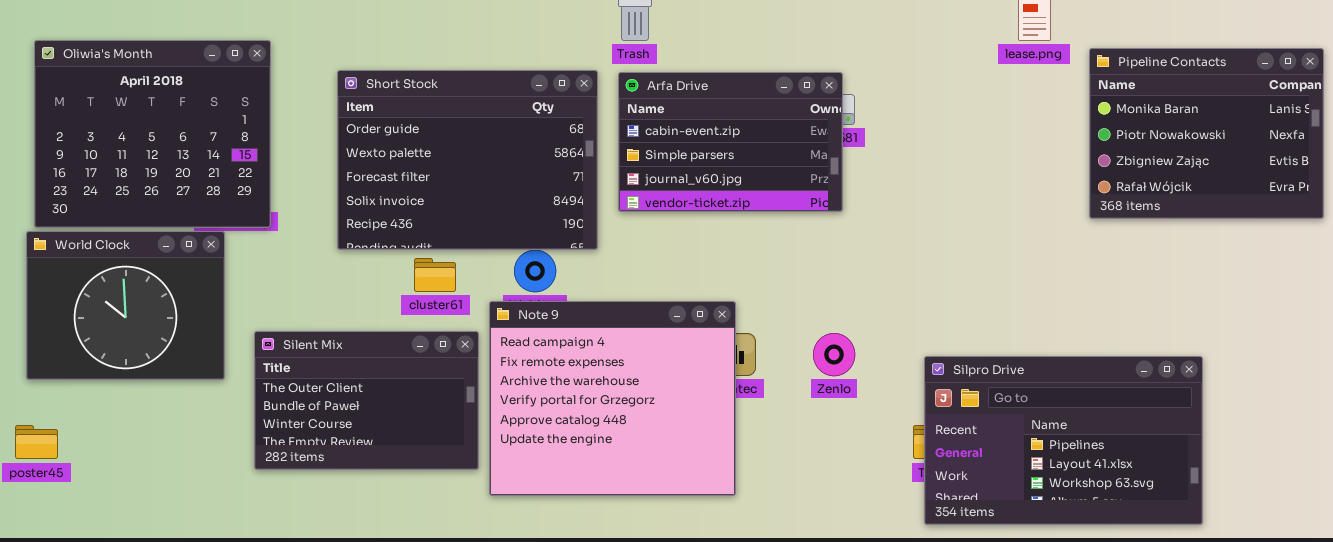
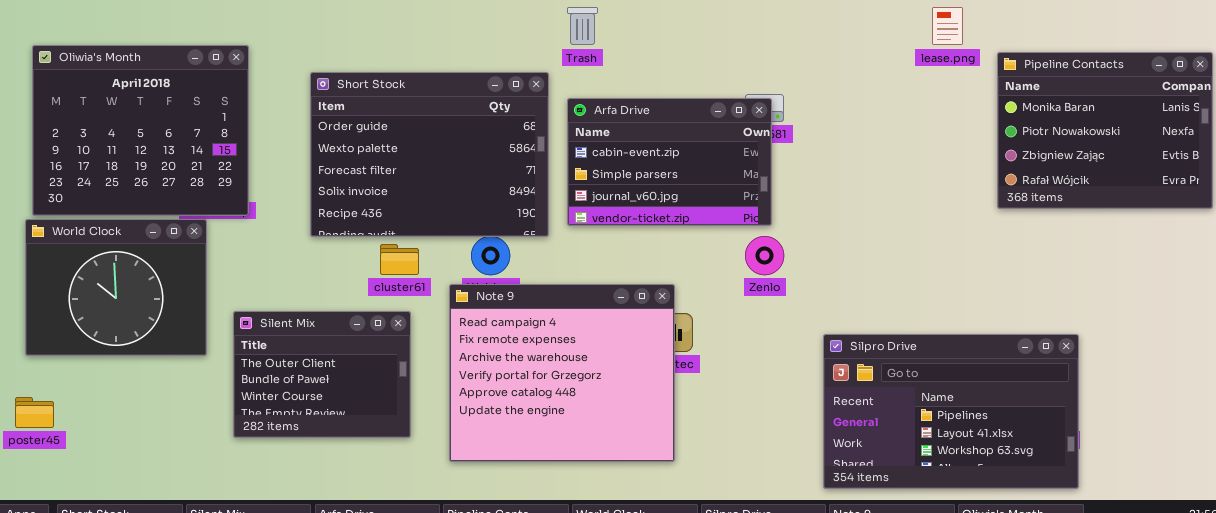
Arfa Drive: [618,72,843,212] -> [567,98,772,226], moved
Silent Mix: [254,331,479,470] -> [233,311,411,438], resized
Zenlo: [813,333,855,376] -> [745,236,784,275], moved
Silpro Drive: [924,356,1203,525] -> [823,334,1079,489], moved

